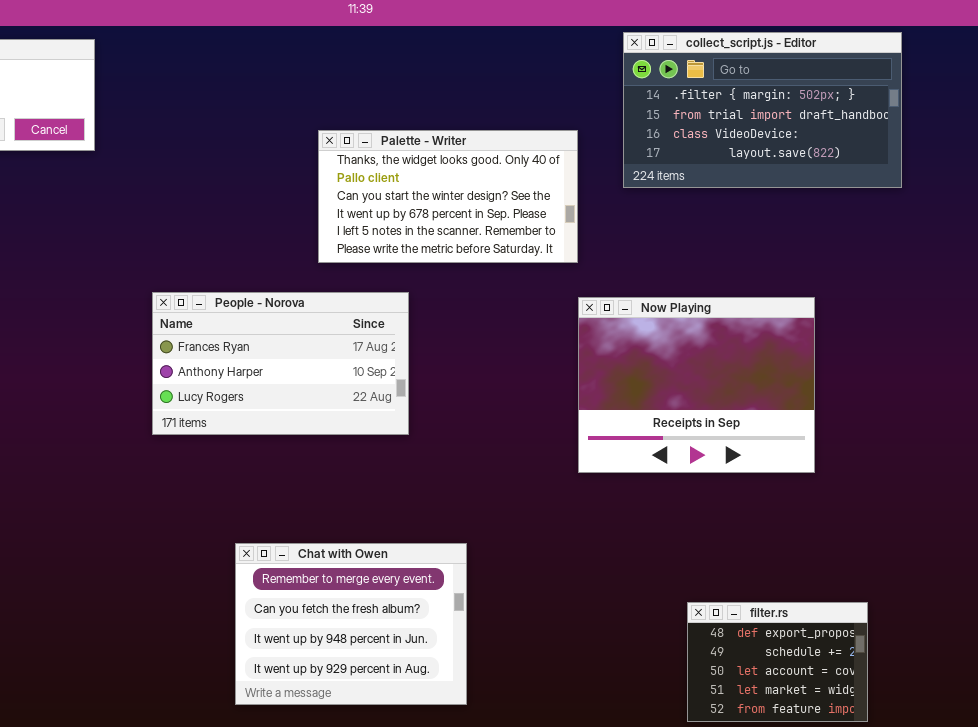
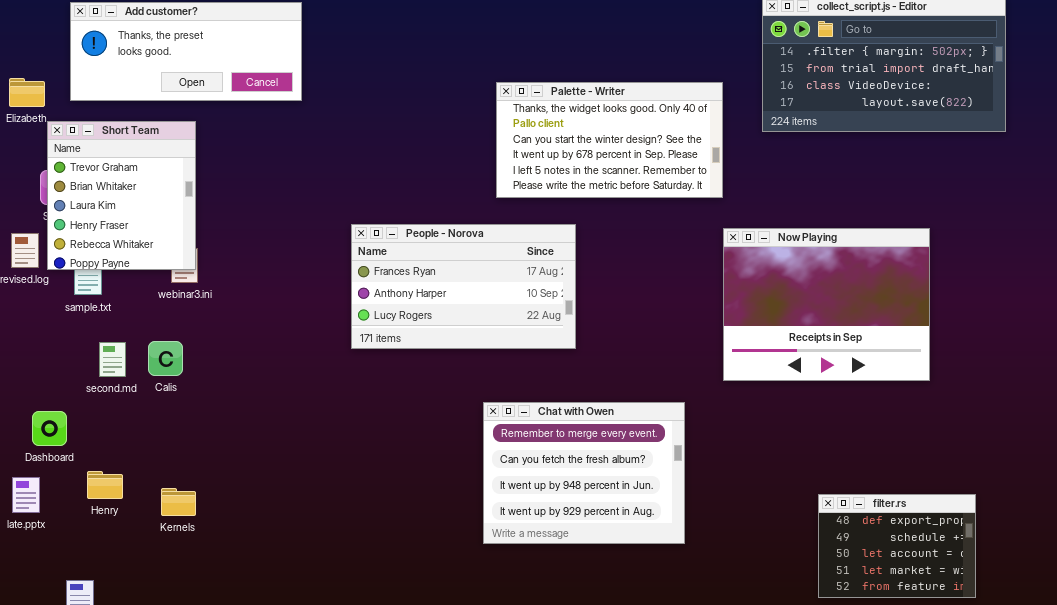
Chat with Owen: [235,543,467,705] -> [483,402,685,544], moved

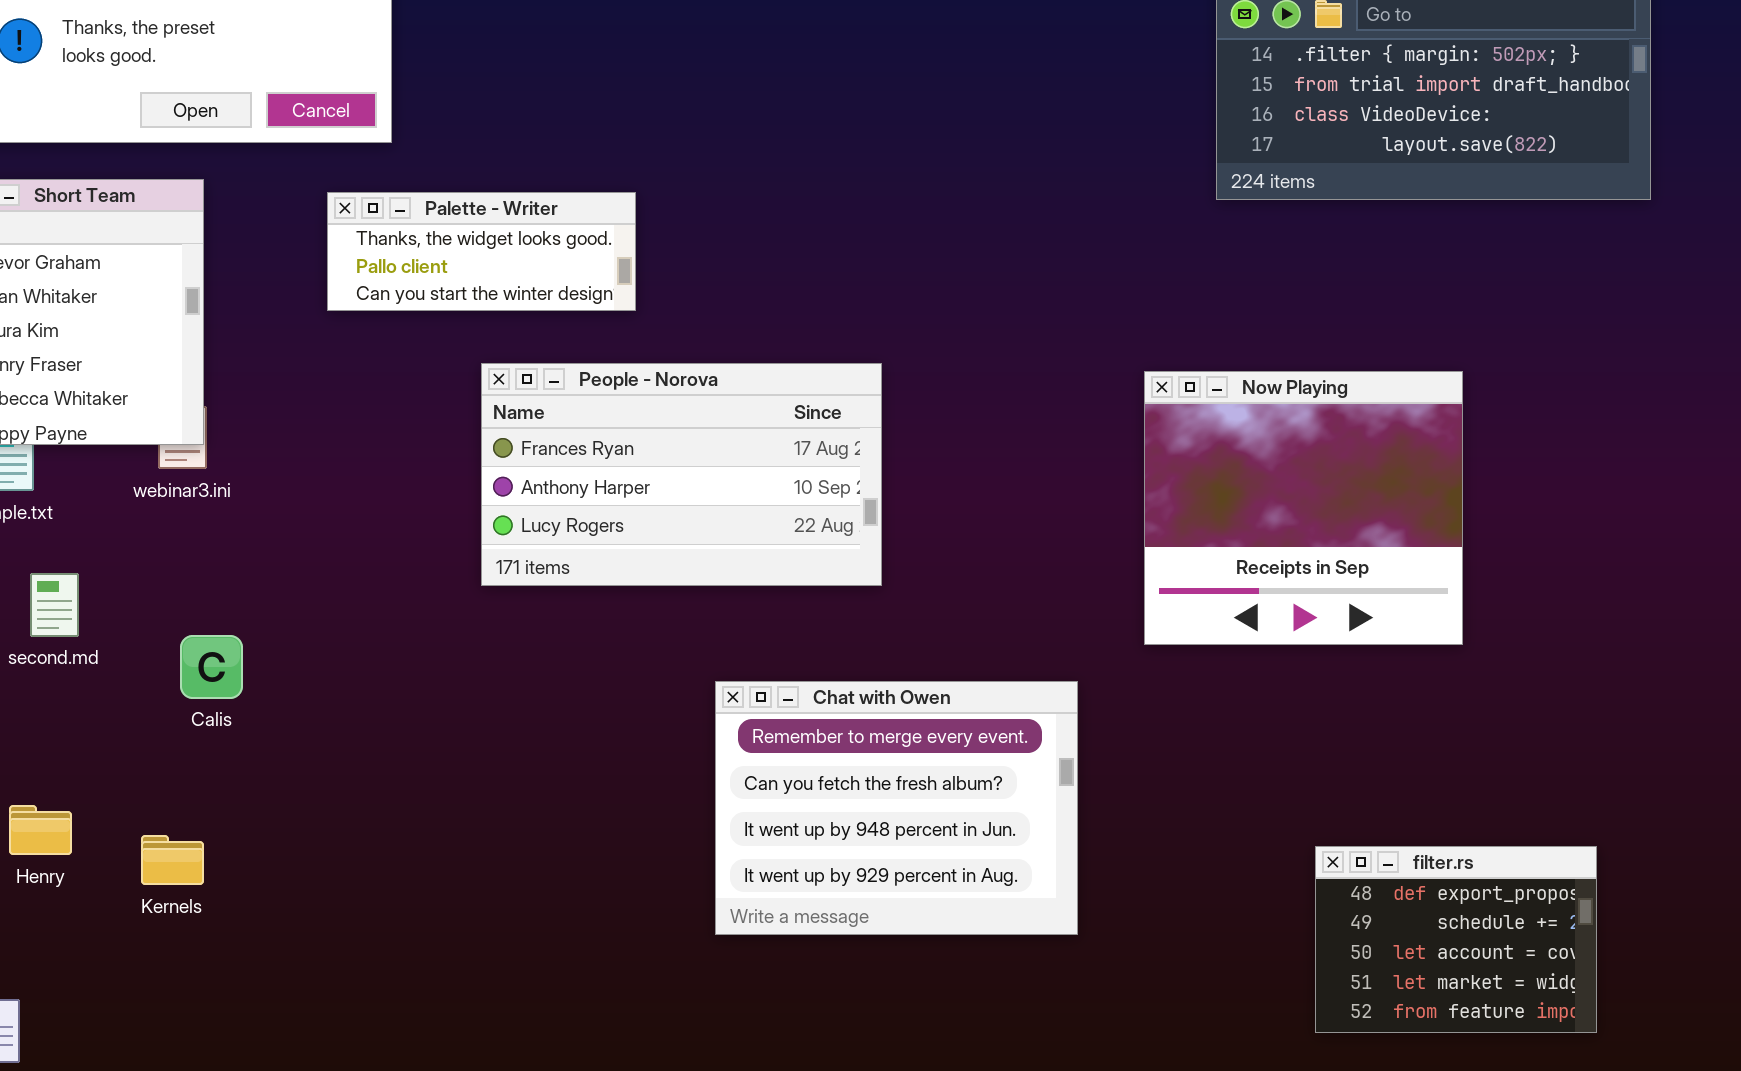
Palette - Writer: [496,82,723,198] -> [327,192,636,311], moved, resized
Now Playing: [723,228,930,381] -> [1144,371,1463,645], resized
Calis: [148,341,183,376] -> [180,635,243,699], moved

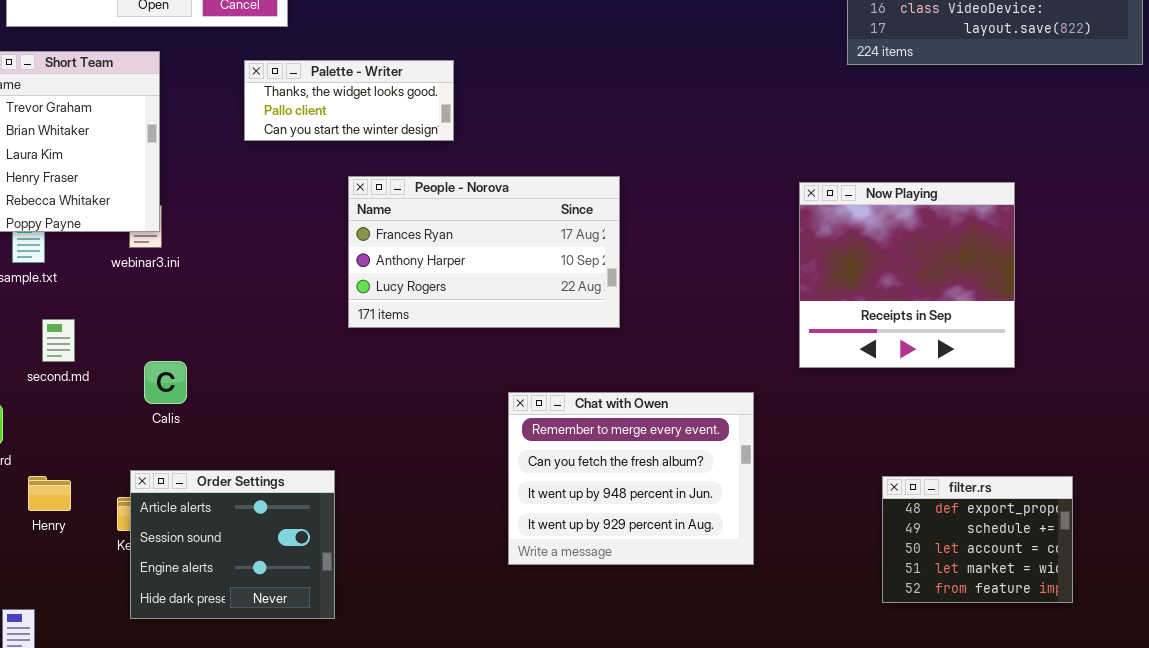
Order Settings: none -> [130,470,335,619], opened
filter.rs: [1315,846,1597,1033] -> [882,476,1073,603], moved

